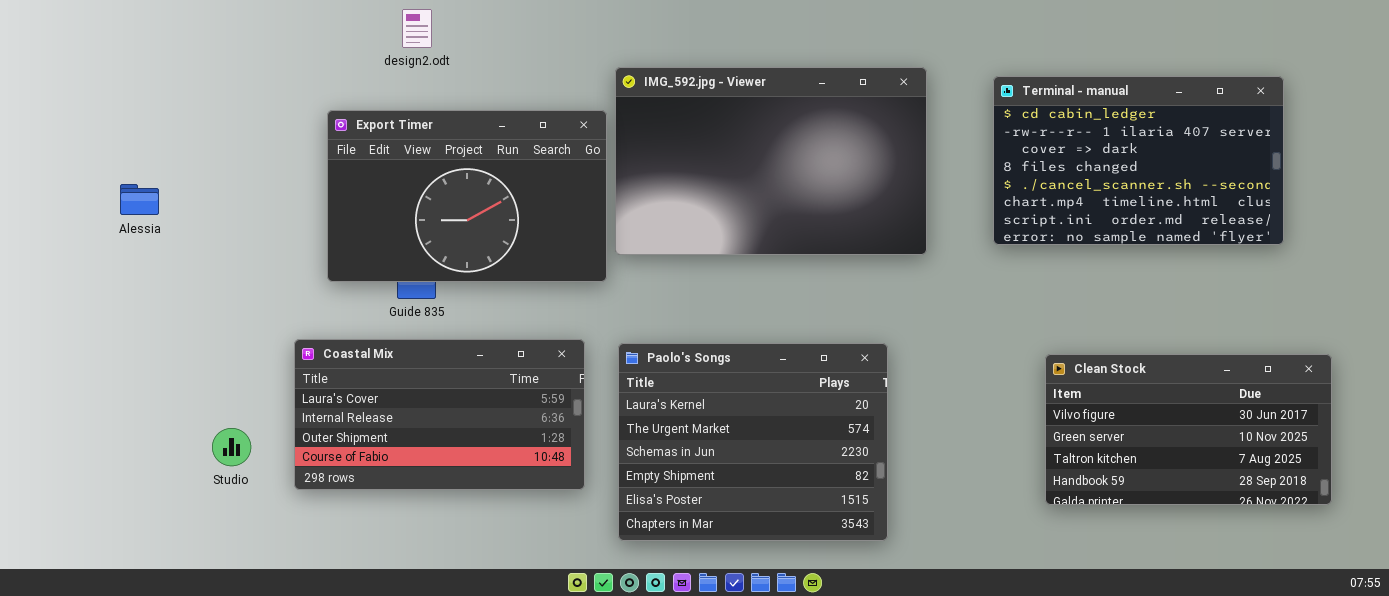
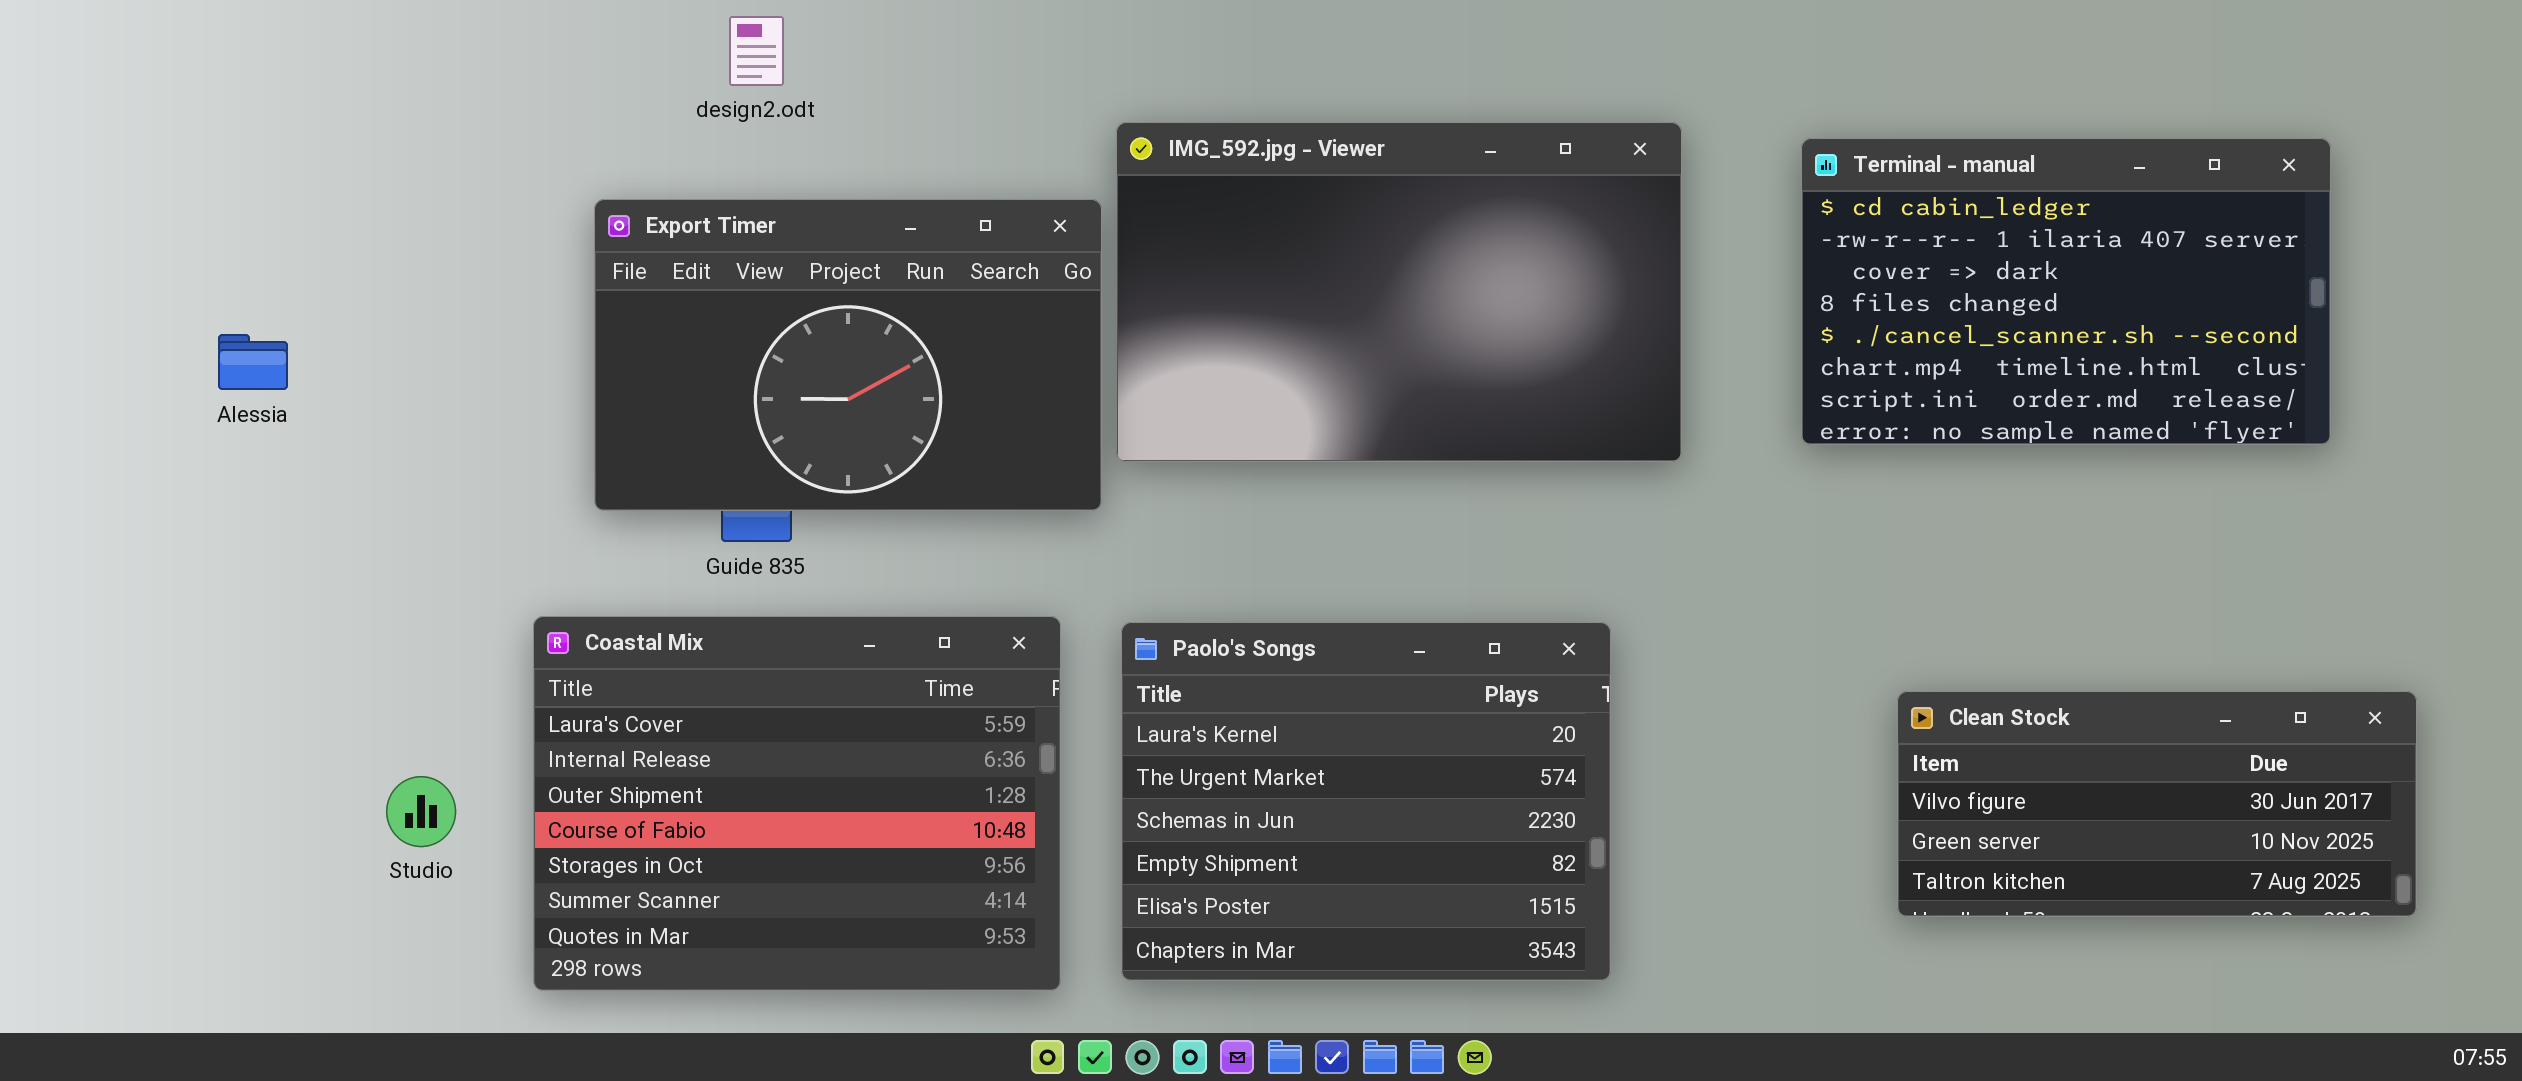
Coastal Mix: [294,339,585,490] -> [533,616,1061,991], resized
Clean Stock: [1045,354,1332,505] -> [1897,691,2417,917], resized

